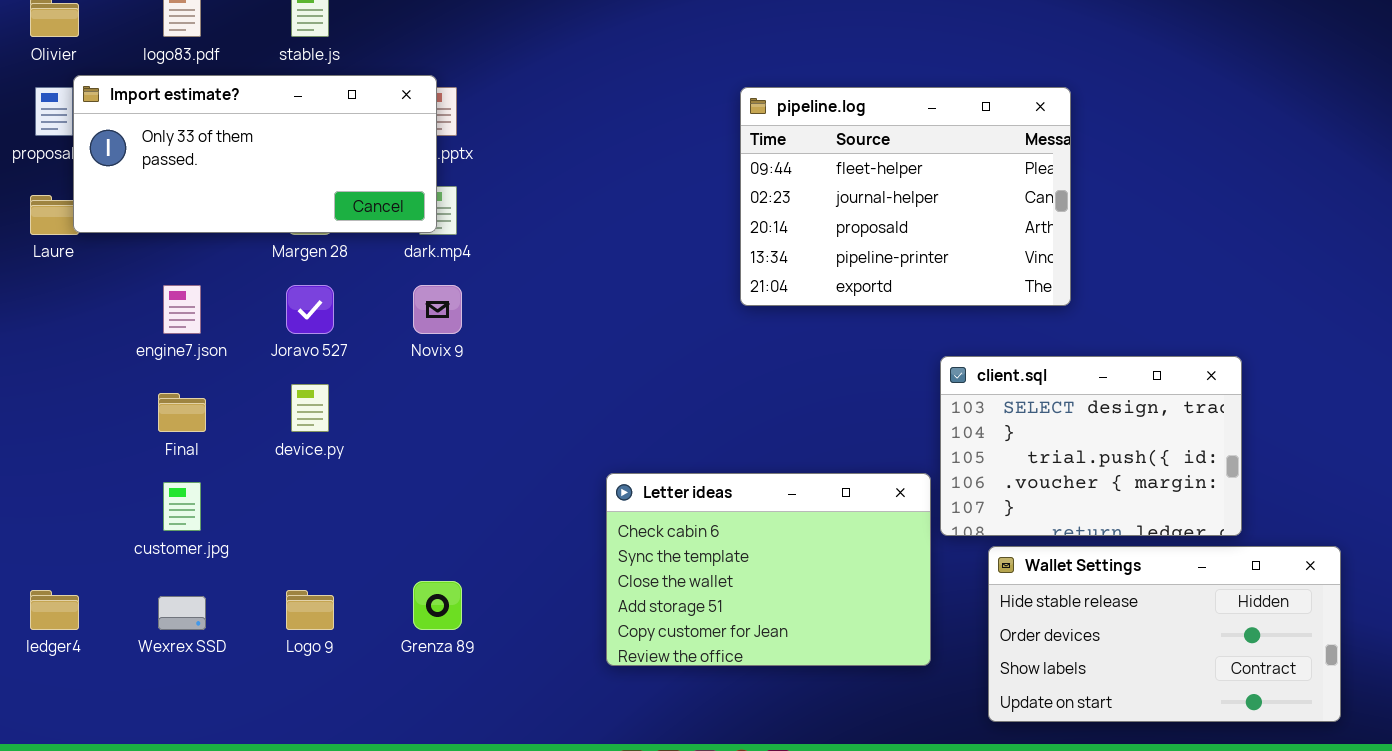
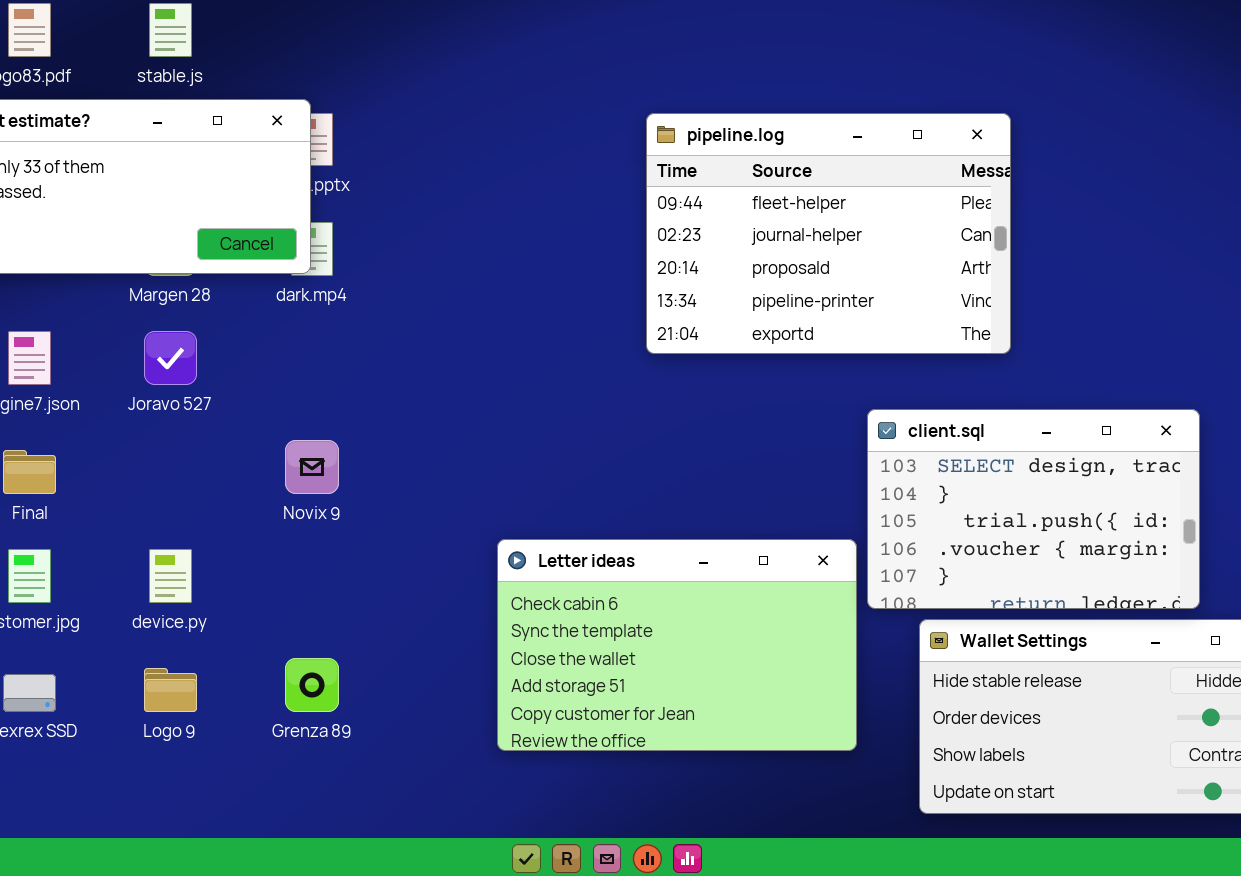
Novix 9: [413,285,462,334] -> [285,440,339,494], moved
device.py: [291,384,329,432] -> [149,549,192,603], moved

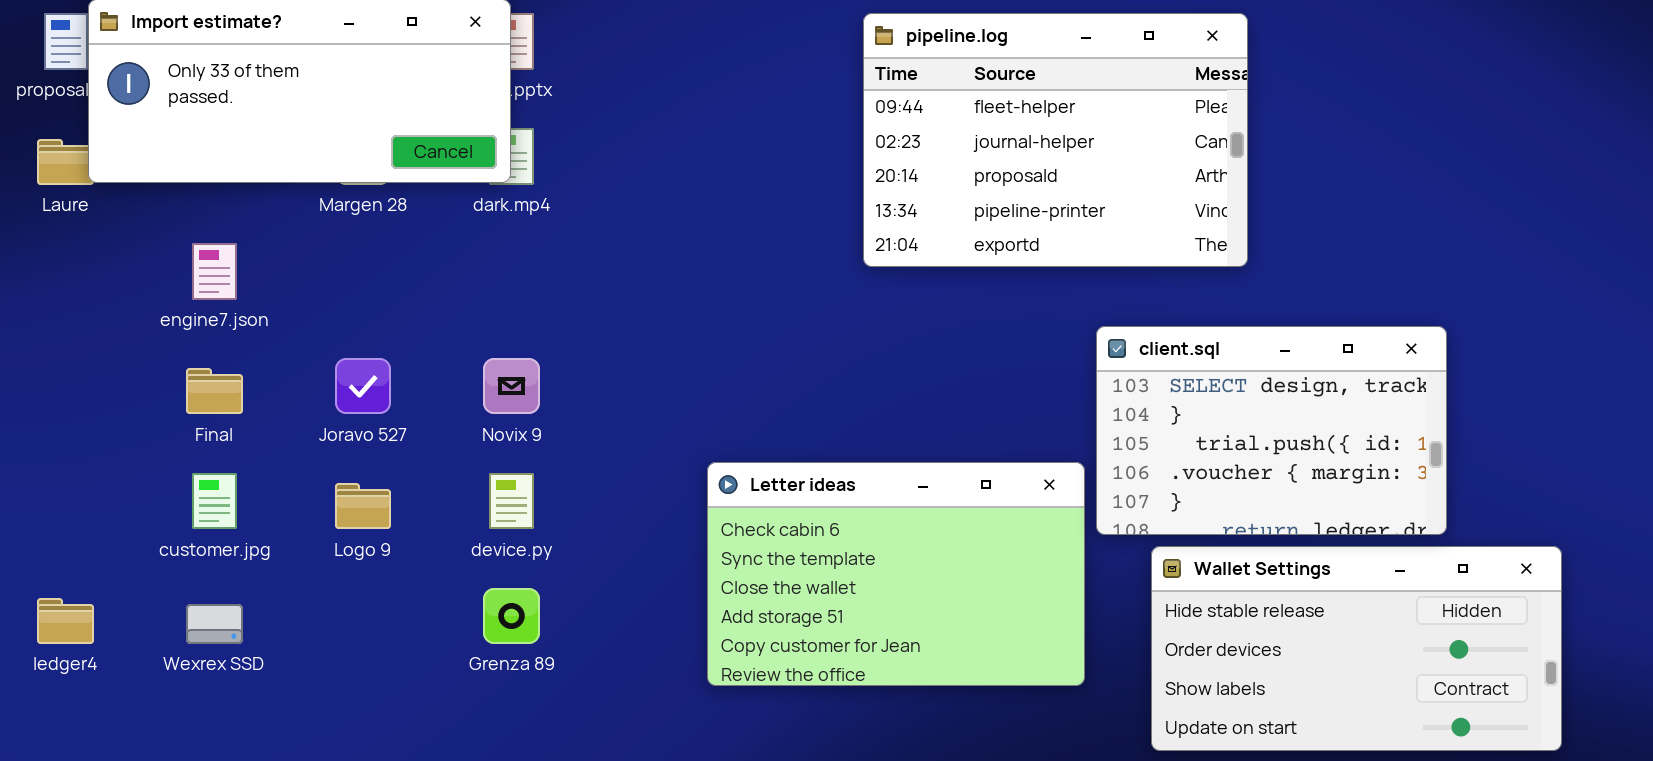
Joravo 527: [144,331,197,385] -> [335,358,391,414], moved
device.py: [149,549,192,603] -> [489,473,534,529], moved
Logo 9: [144,668,197,712] -> [335,483,391,529], moved

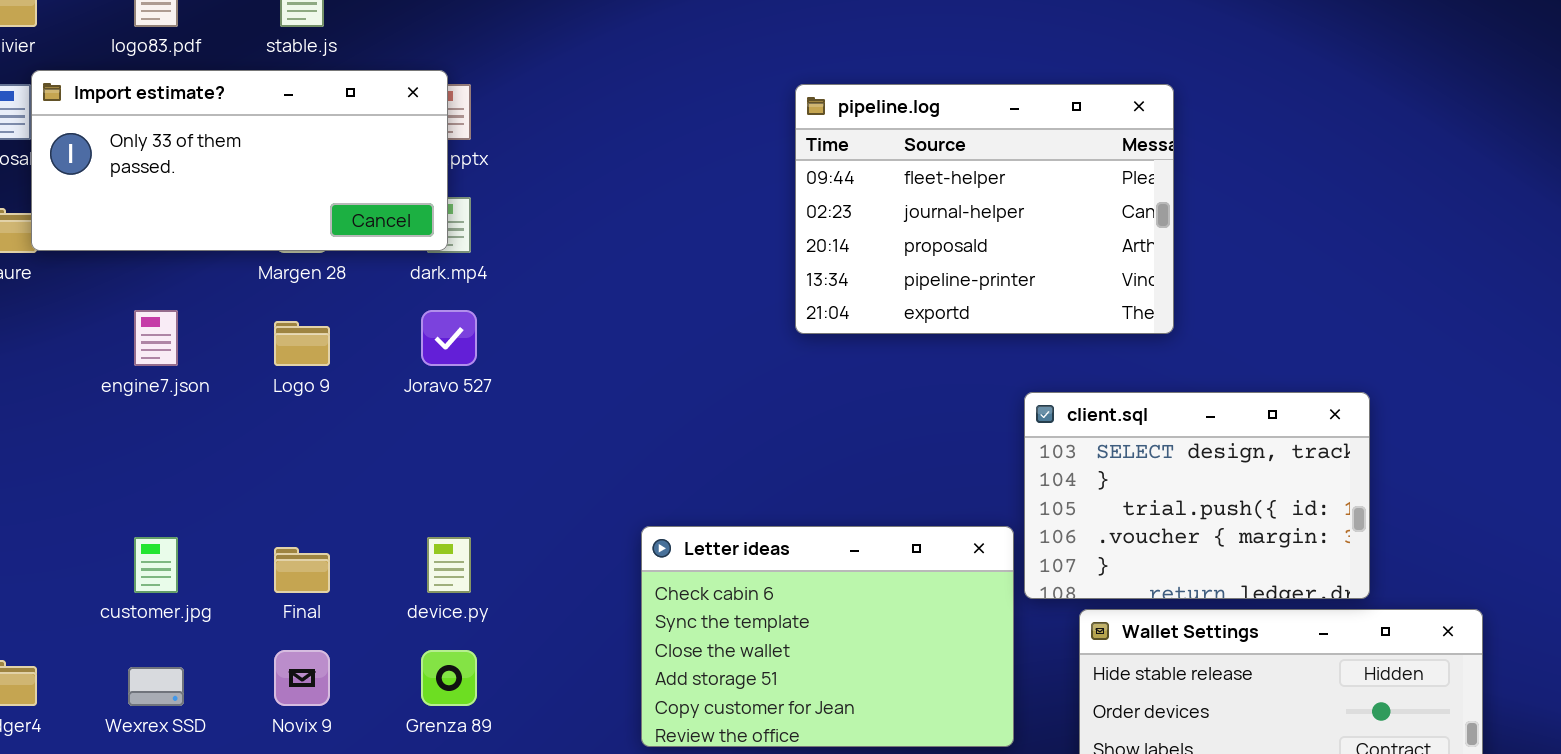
Joravo 527: [335,358,391,414] -> [421,310,477,366], moved
Novix 9: [483,358,540,414] -> [274,650,330,706], moved
Final: [186,368,243,414] -> [274,547,330,593], moved
Logo 9: [335,483,391,529] -> [274,321,330,366], moved

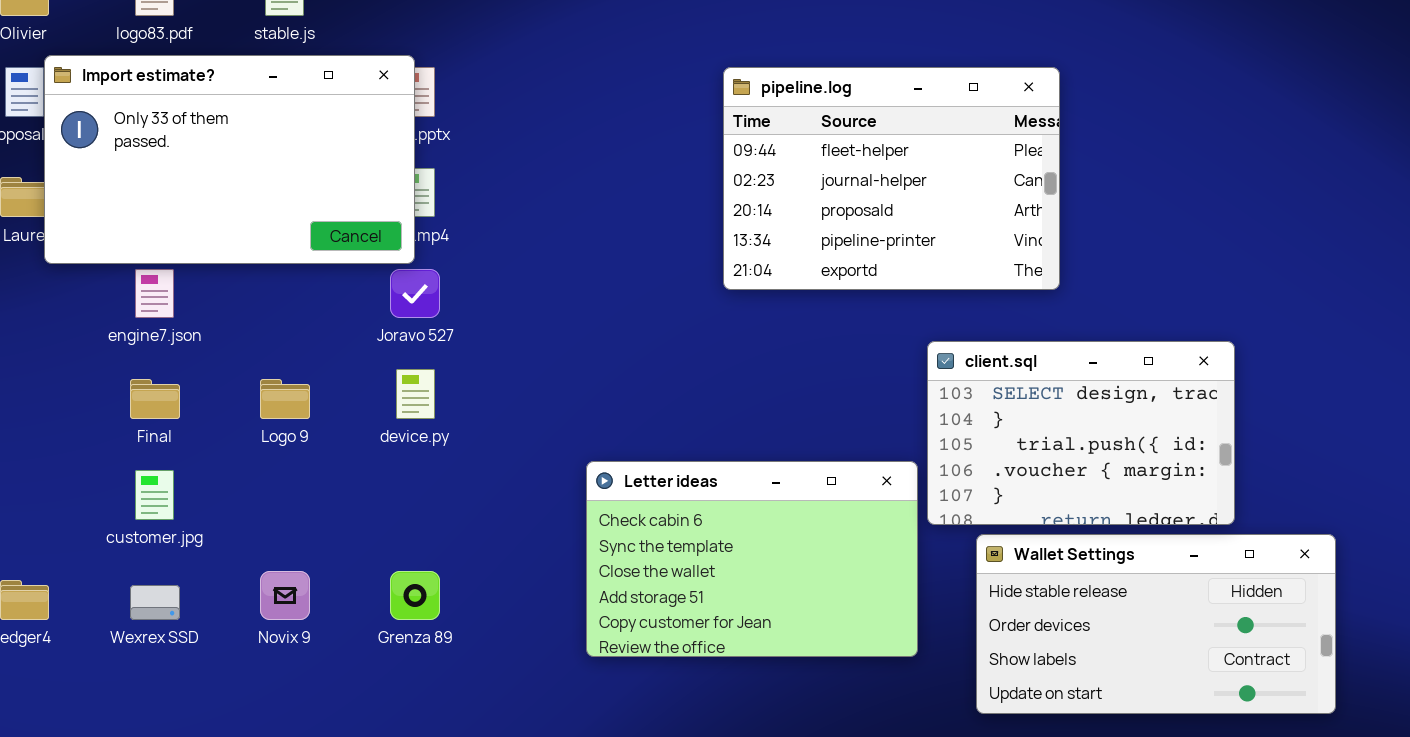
Import estimate?: [31,70,448,251] -> [44,55,415,264], resized
Logo 9: [274,321,330,366] -> [260,379,310,419], moved
device.py: [427,537,471,593] -> [396,369,435,419], moved
Final: [274,547,330,593] -> [130,379,180,419], moved

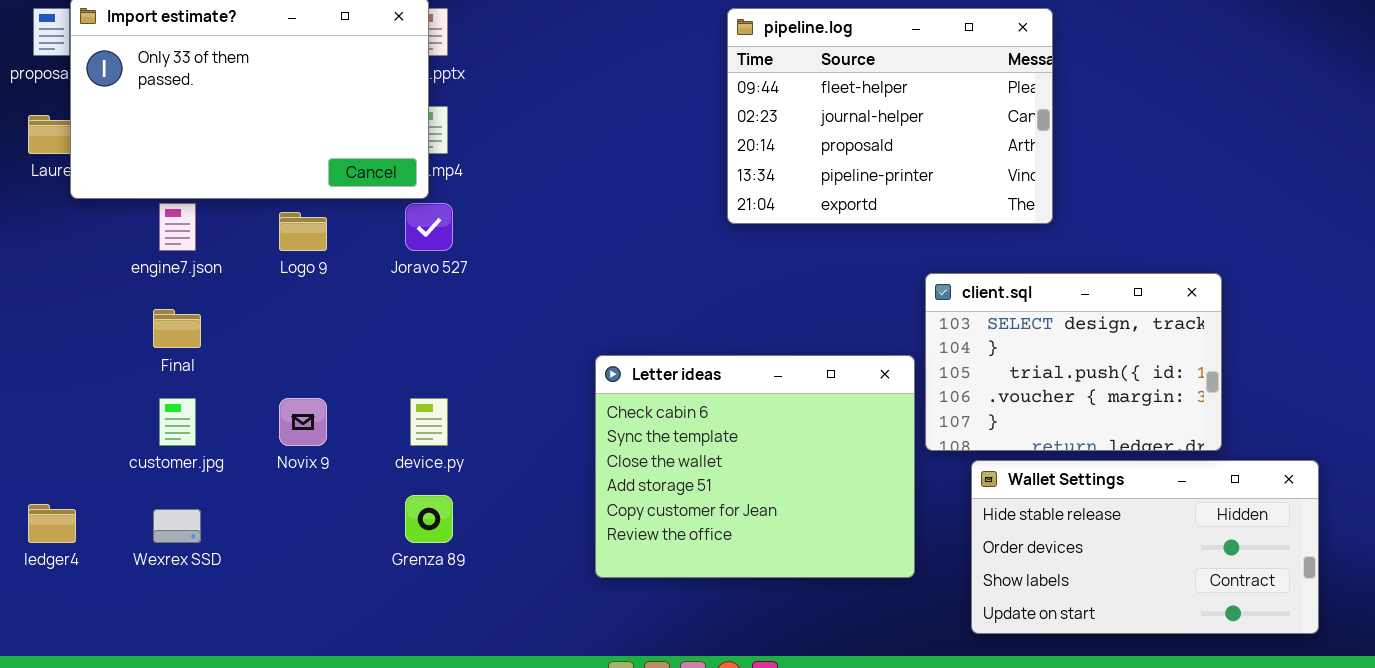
device.py: [396,369,435,419] -> [410,398,448,446], moved
Logo 9: [260,379,310,419] -> [279,212,327,251], moved
Letter ideas: [586,461,918,657] -> [595,355,915,578], resized
Novix 9: [260,571,310,620] -> [279,398,327,446], moved

